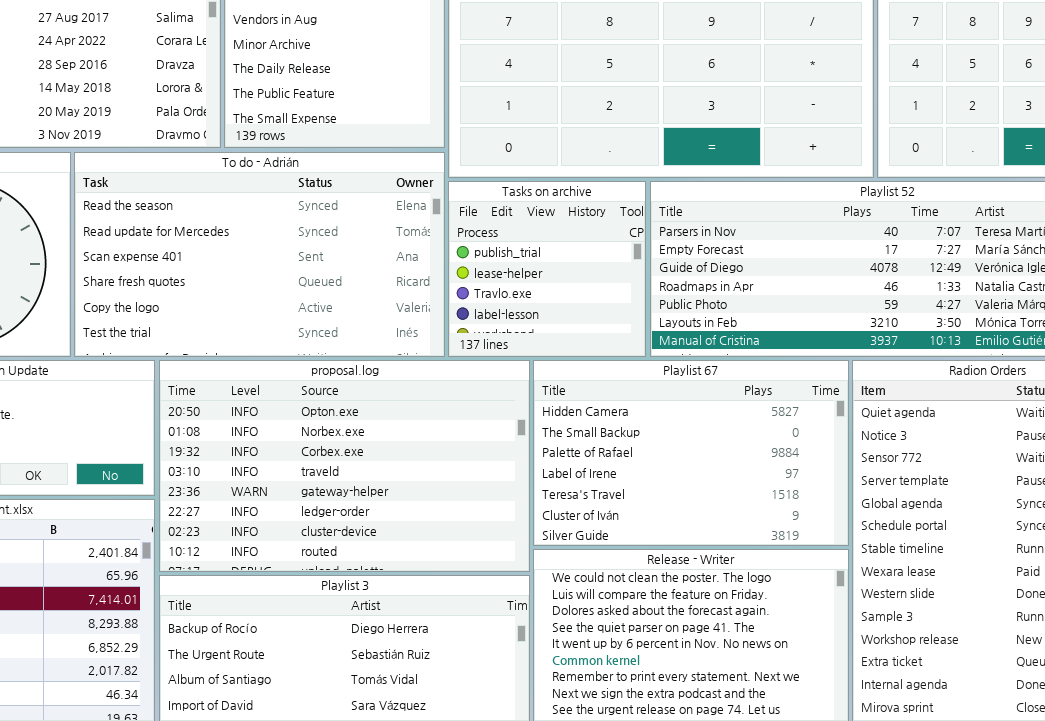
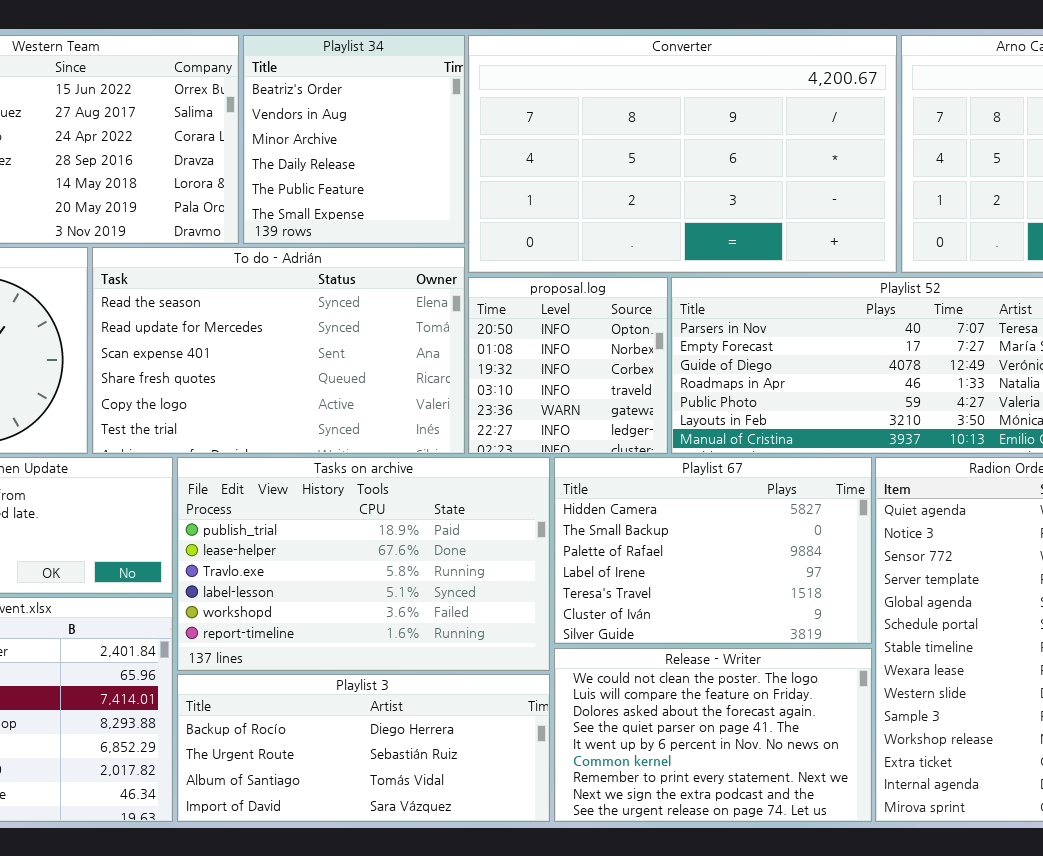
Tasks on archive: [448,181,646,357] -> [177,457,550,671], moved, resized
proposal.log: [159,360,530,572] -> [468,277,668,454], moved, resized

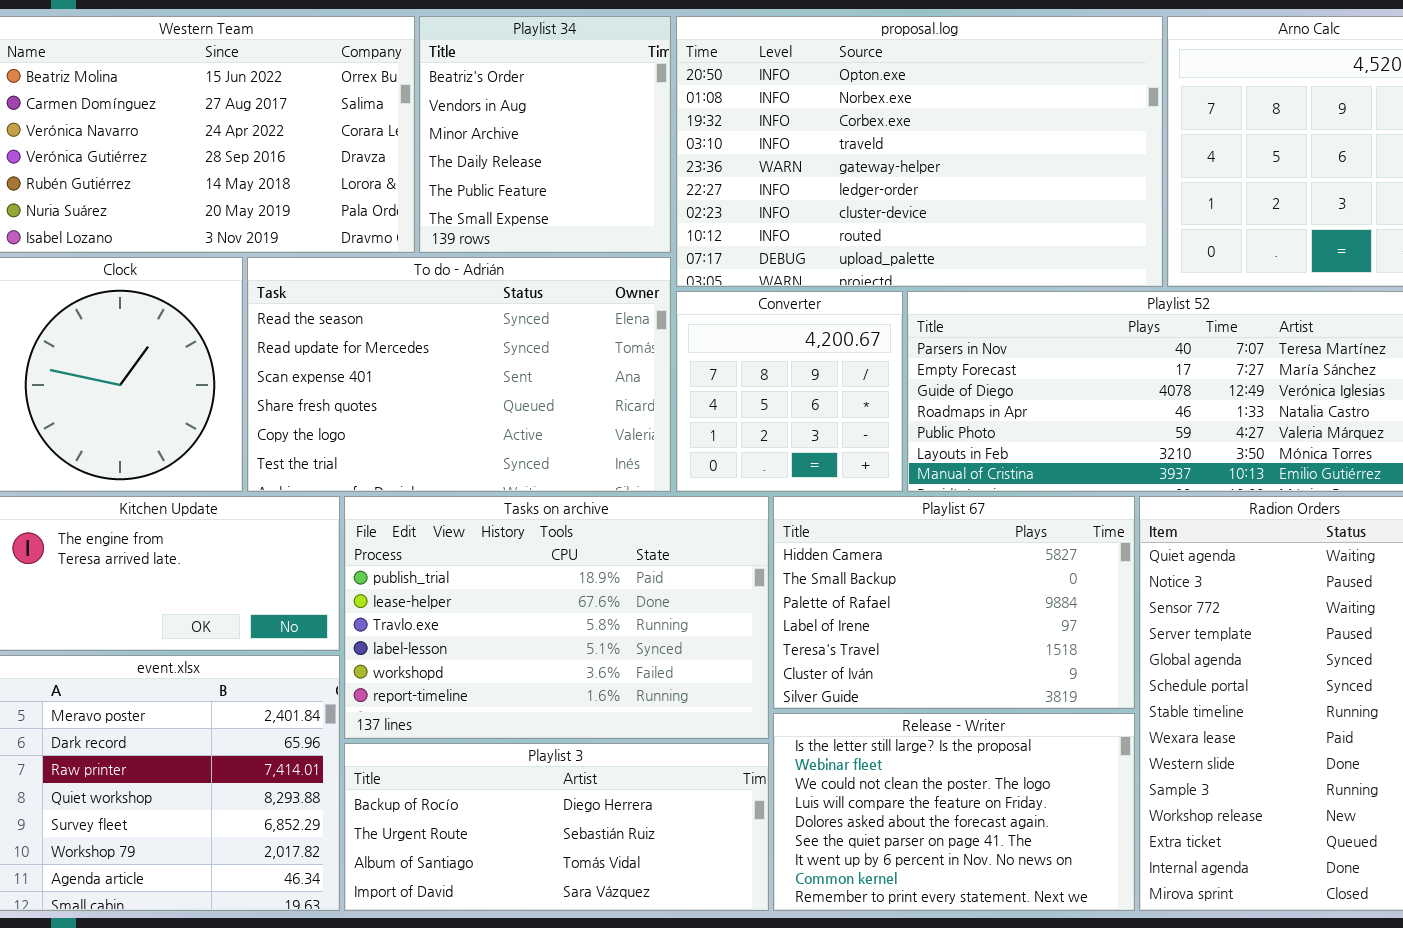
Converter: [468,35,897,273] -> [676,291,903,492], moved, resized
proposal.log: [468,277,668,454] -> [676,16,1163,287], moved, resized
Release - Writer: [554,648,872,822] -> [773,713,1135,911], scrolled up 2 rows

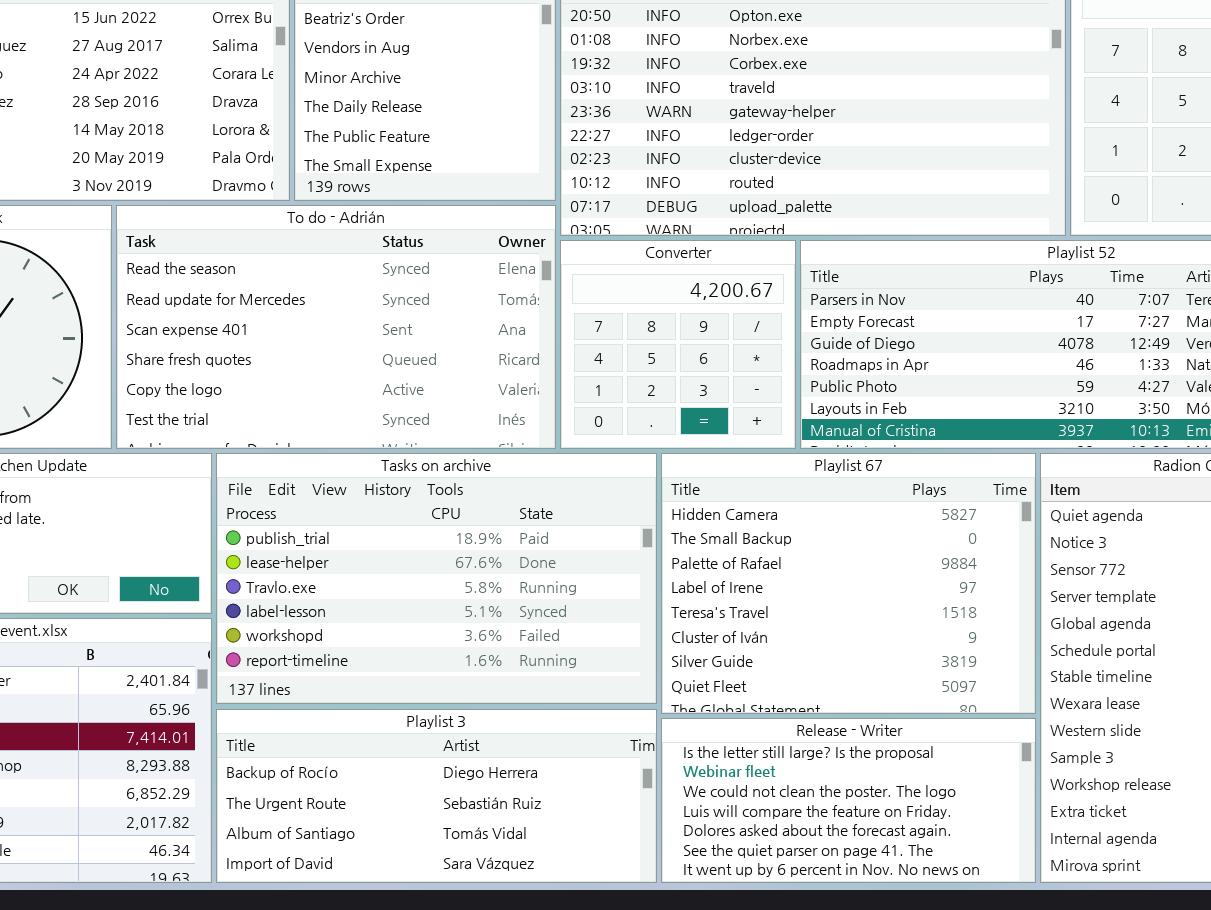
Playlist 67: [773,496,1135,709] -> [661,453,1036,714], resized
Release - Writer: [773,713,1135,911] -> [661,718,1036,883], resized

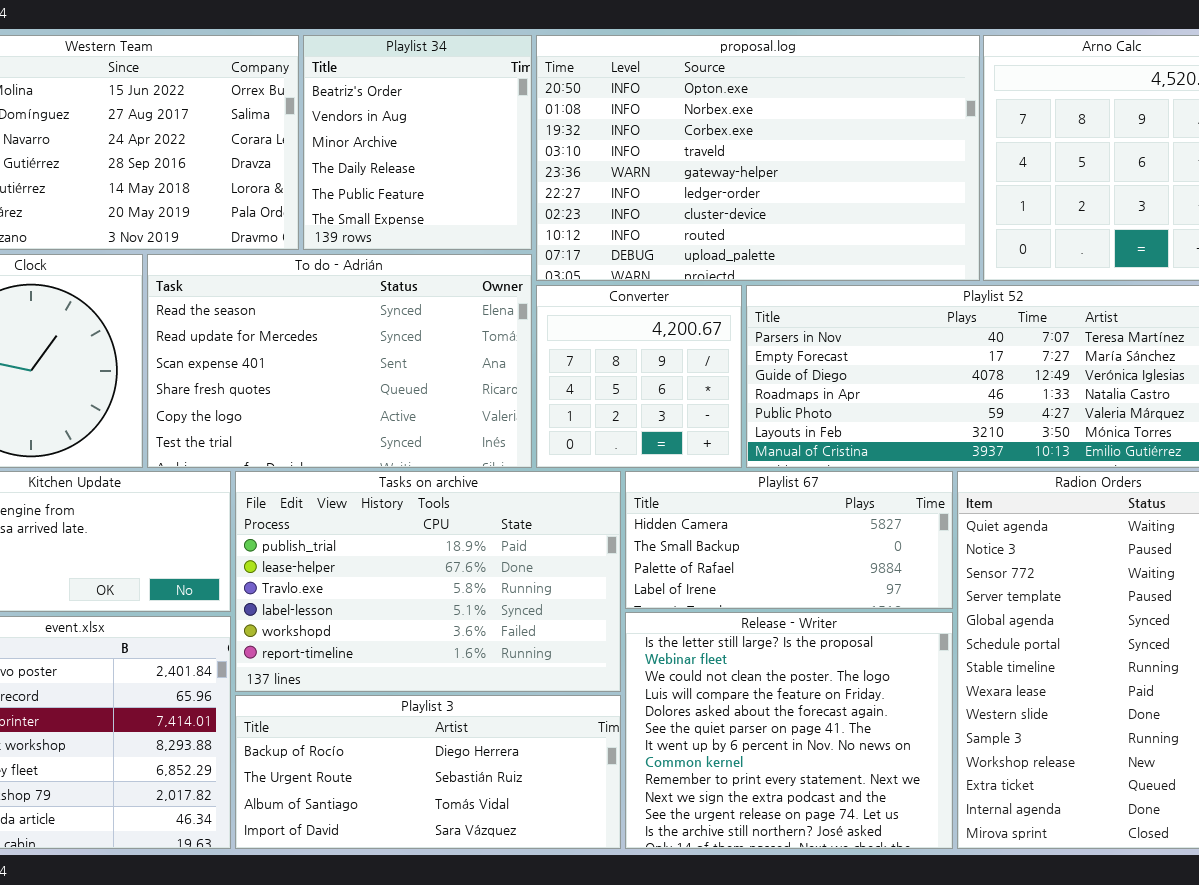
Playlist 67: [661,453,1036,714] -> [625,471,953,609], resized
Release - Writer: [661,718,1036,883] -> [625,612,953,849], resized

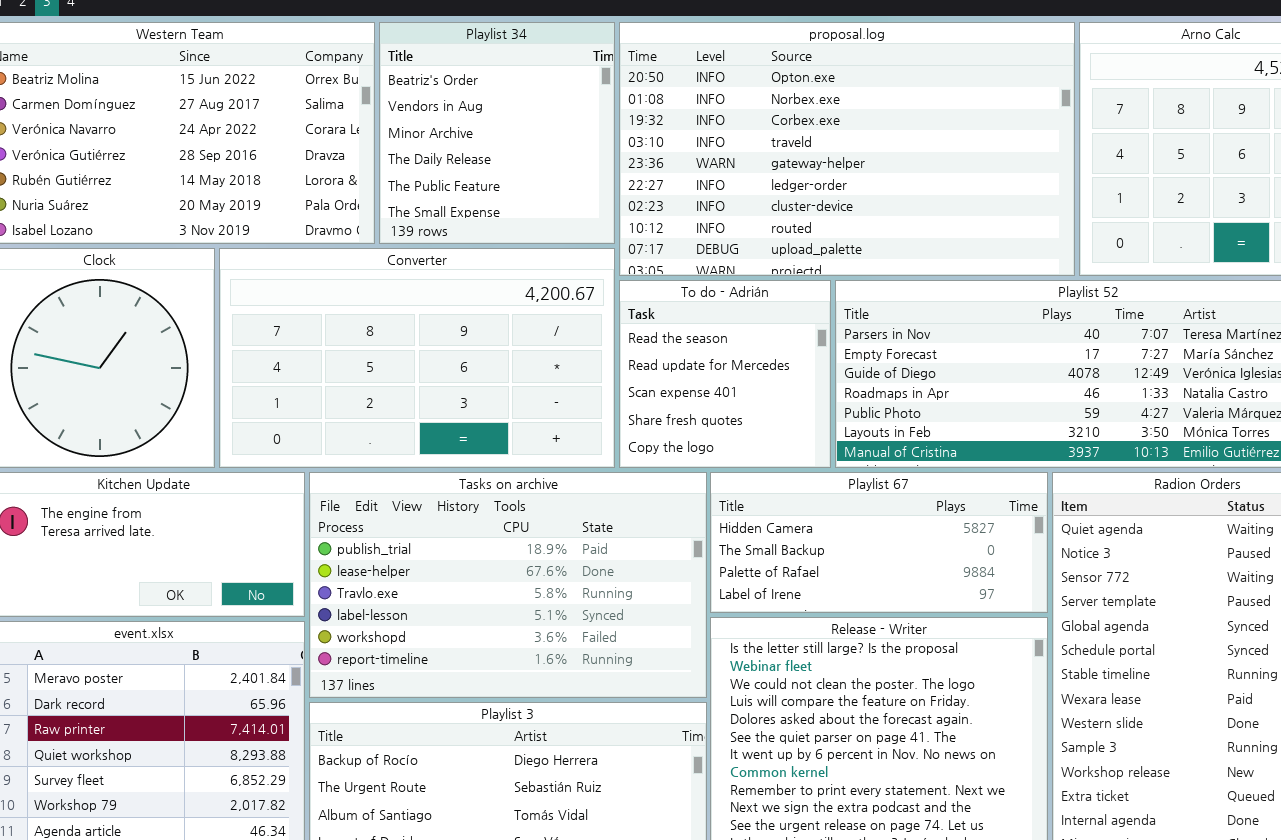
To do - Adrián: [147,254,532,468] -> [619,280,831,468], moved, resized
Converter: [536,285,742,468] -> [219,248,615,468], moved, resized

